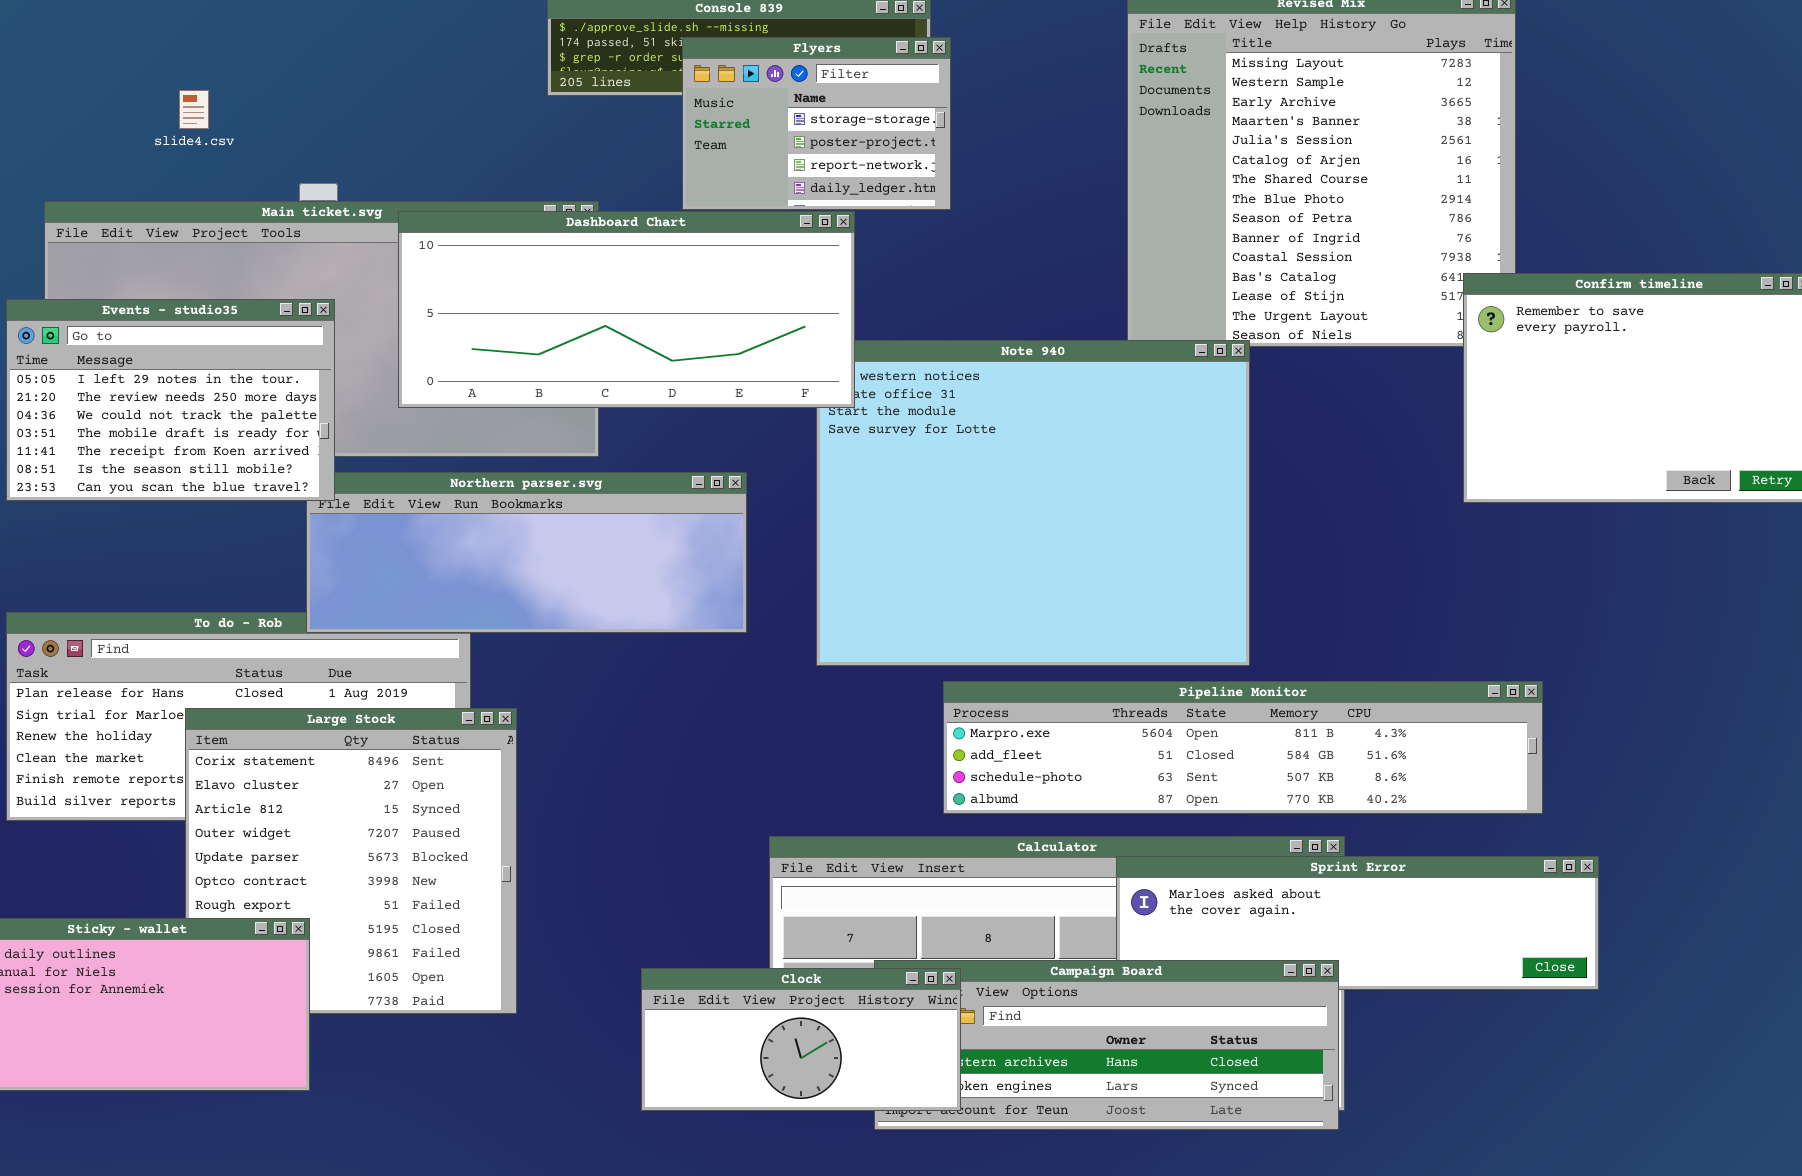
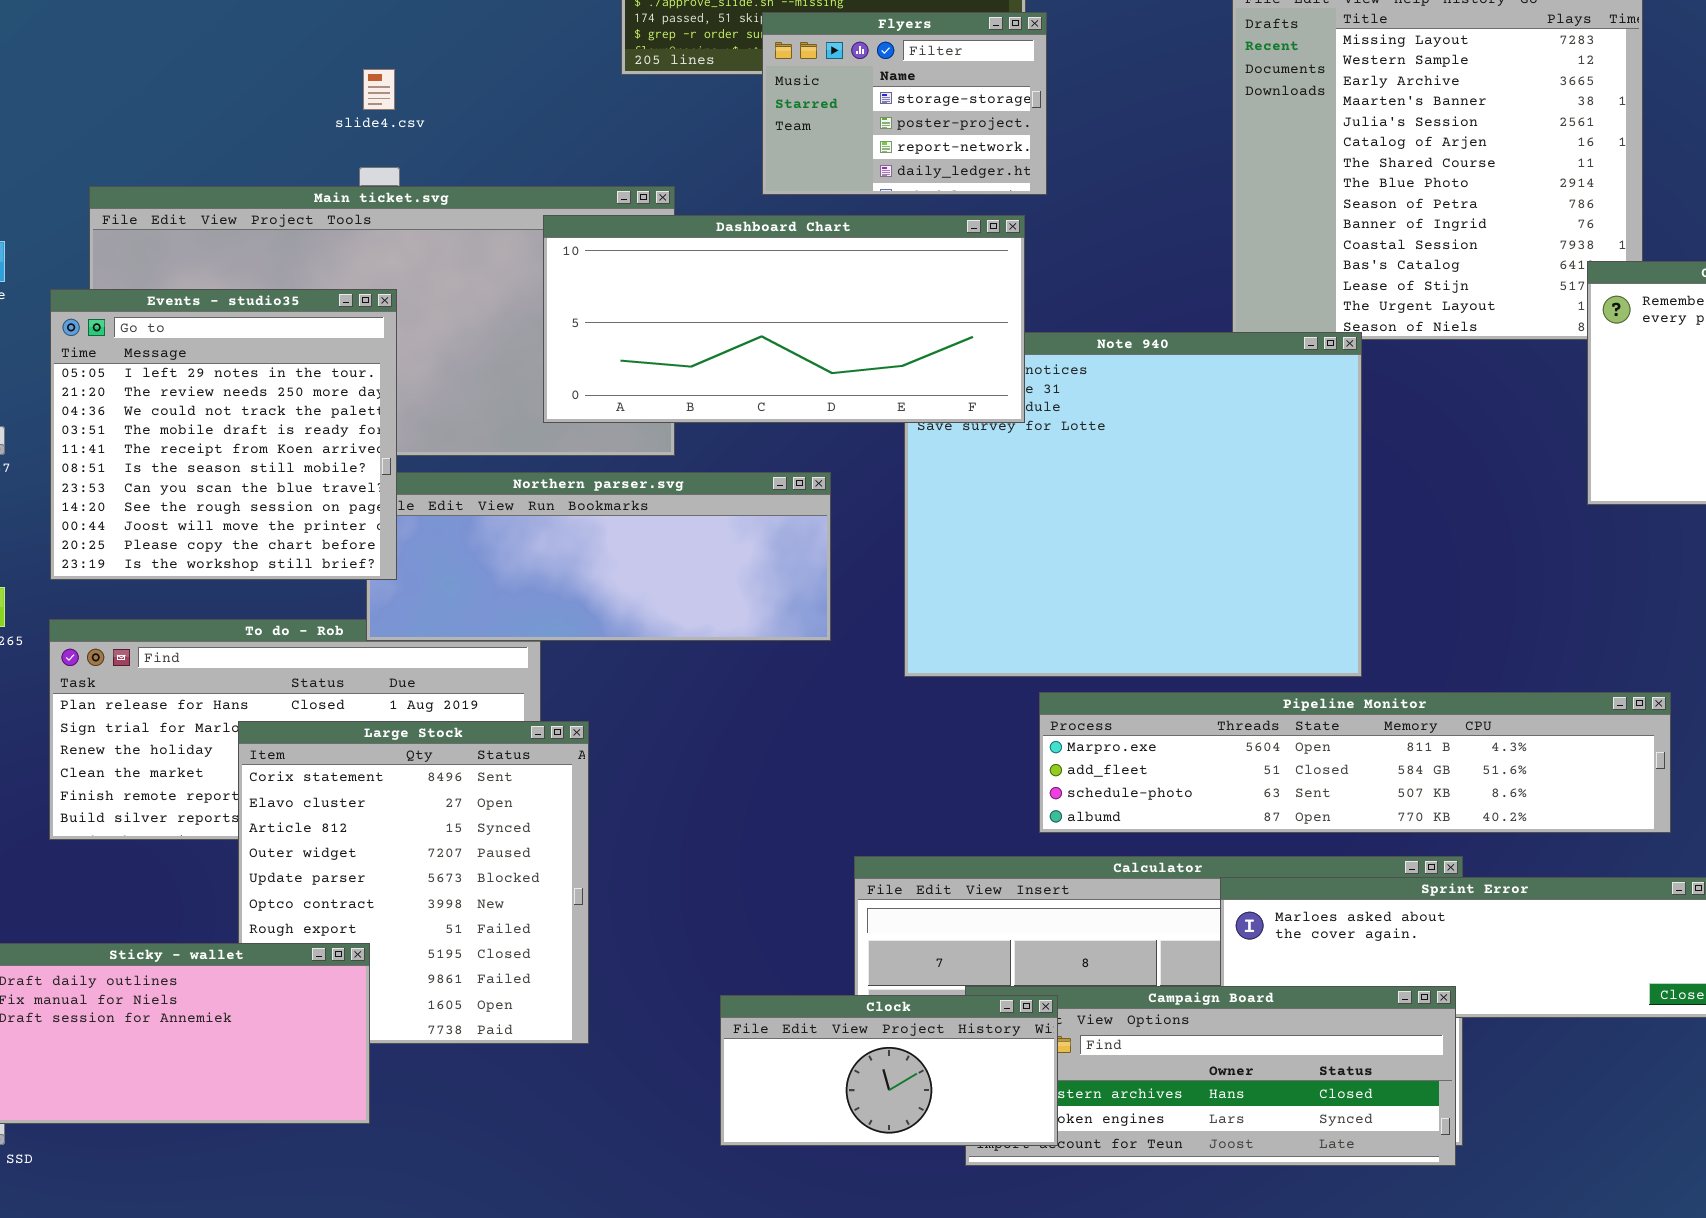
slide4.csv: [179,90,209,129] -> [363,69,395,110], moved
Dashboard Chart: [398,211,855,408] -> [543,215,1025,423], moved
Events - studio35: [6,299,335,501] -> [50,289,397,580], resized

